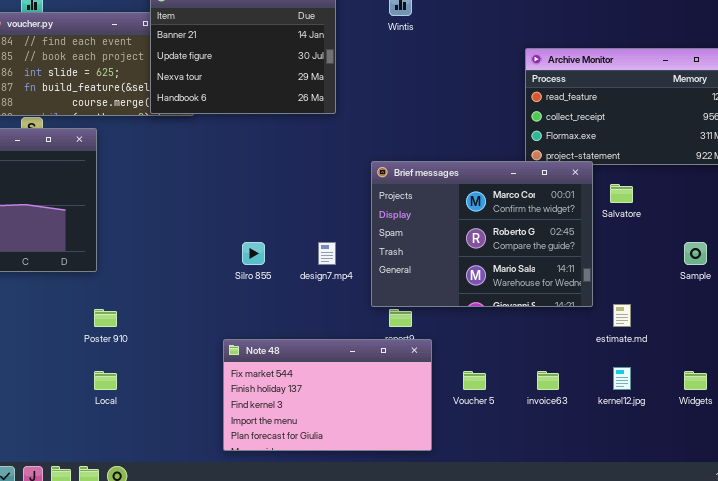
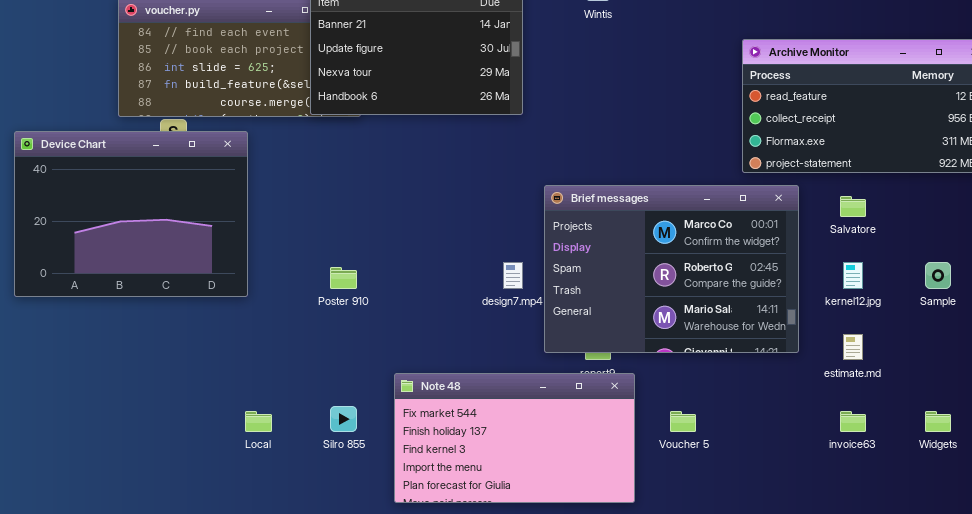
Brief messages: [371,161,593,307] -> [544,185,799,353], moved
Silro 855: [242,242,265,265] -> [330,406,357,432], moved
Poster 910: [94,309,117,327] -> [330,267,357,289], moved
kernel12.jpg: [613,367,631,390] -> [843,262,863,289], moved
invoice63: [537,371,559,390] -> [840,411,866,432], moved

